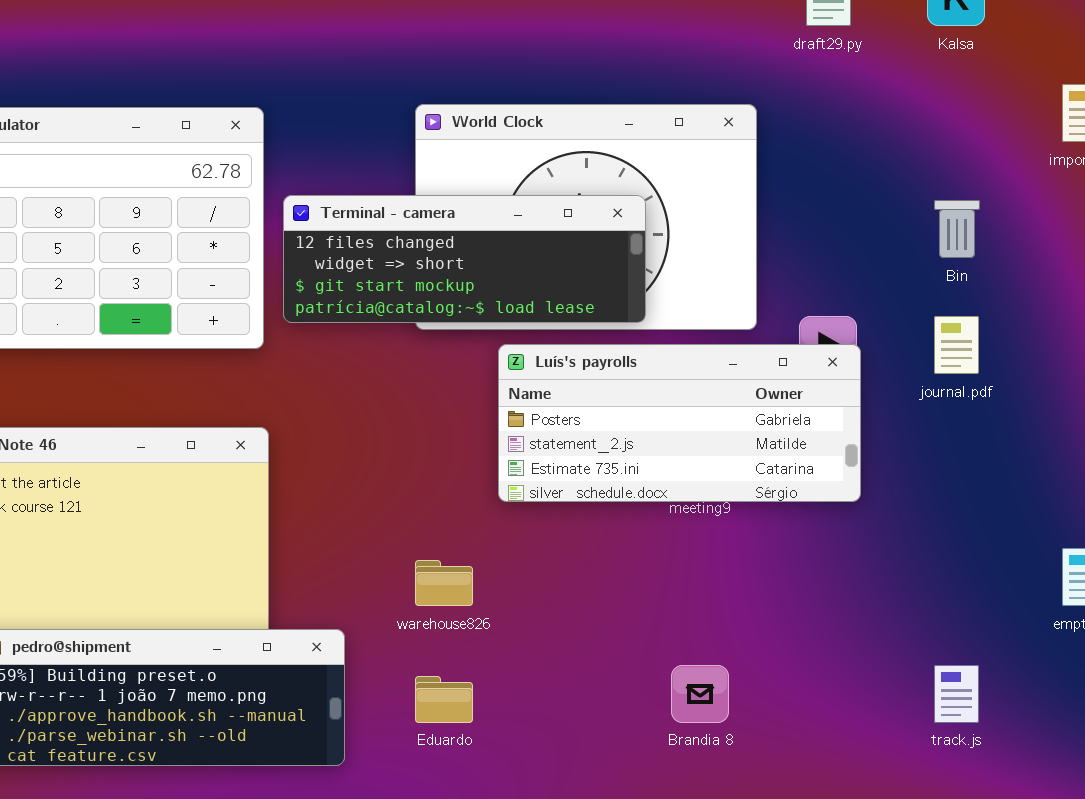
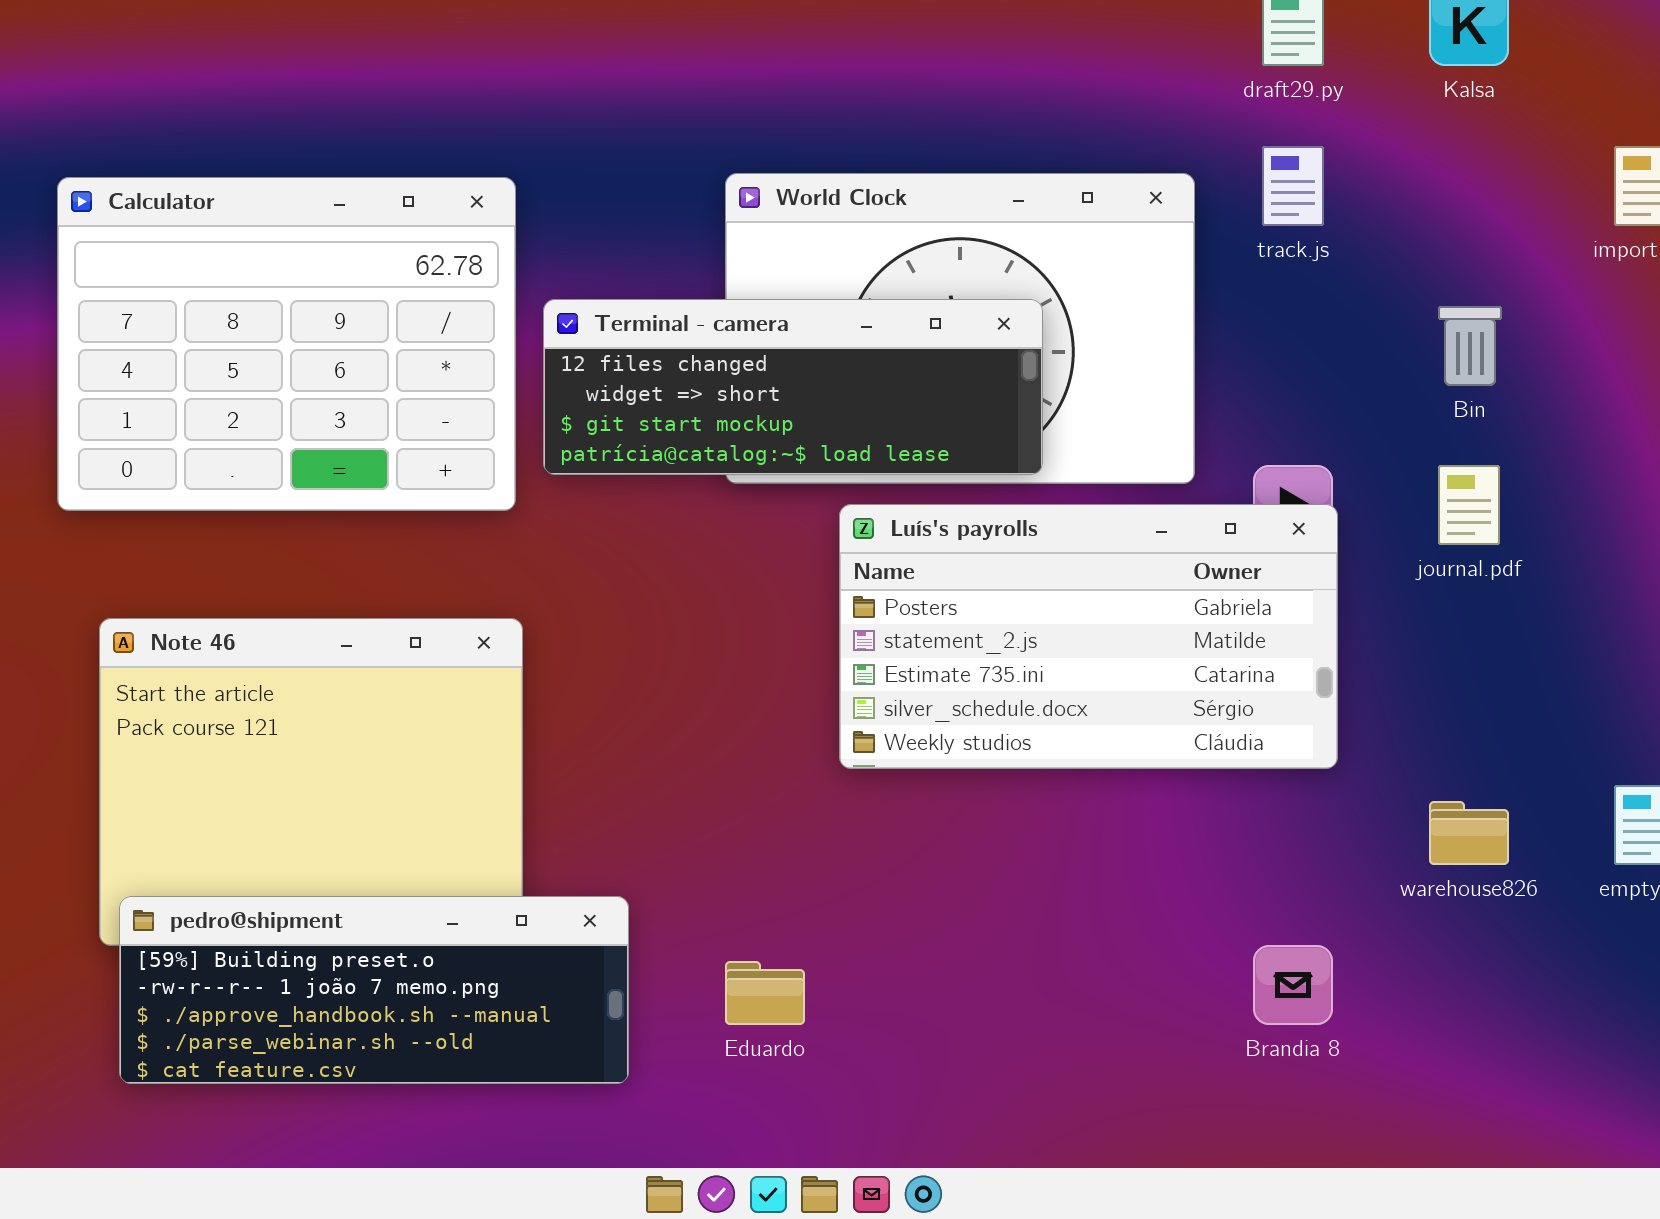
Luís's payrolls: [498,344,861,502] -> [839,504,1338,769], resized
warehouse826: [415,560,473,606] -> [1429,801,1509,865], moved
Brandia 8: [671,665,729,723] -> [1253,945,1333,1025], moved
track.js: [934,665,979,723] -> [1262,146,1324,226], moved

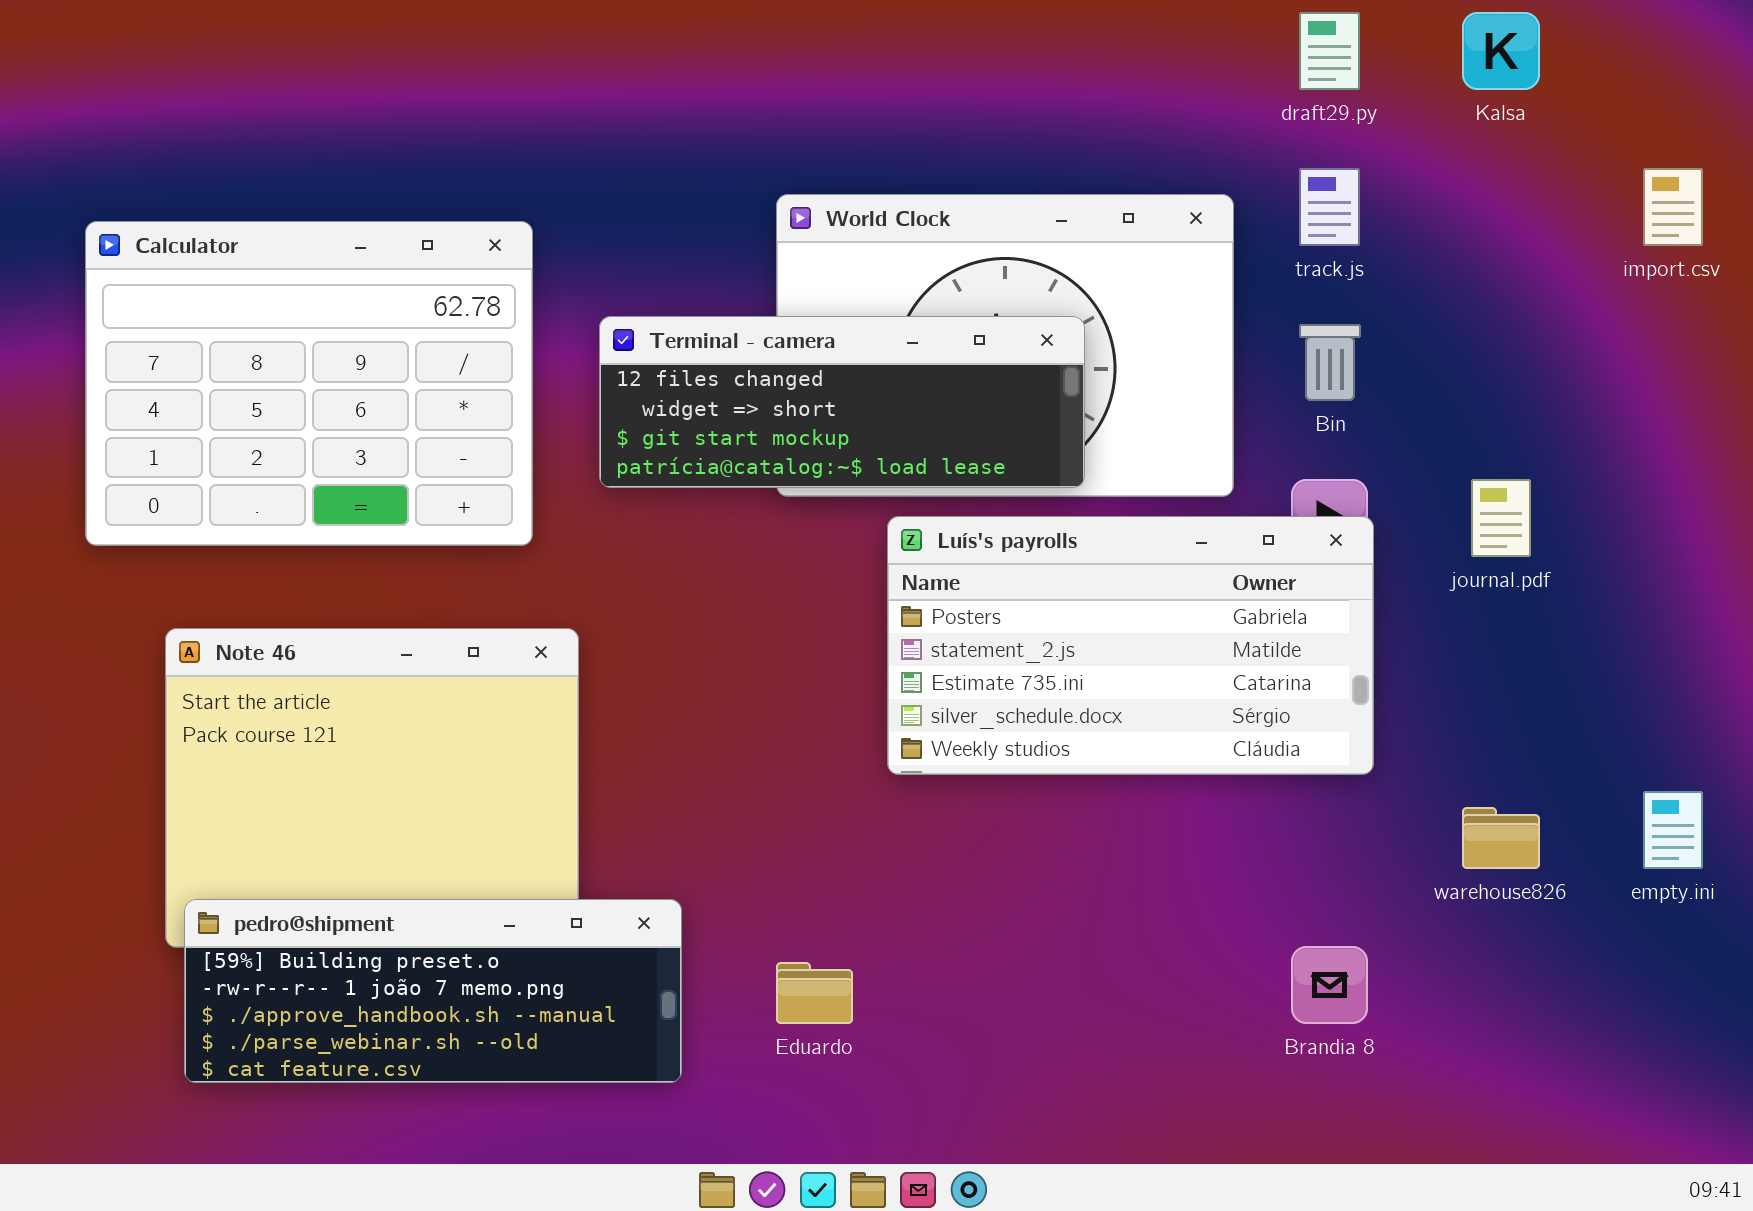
Calculator: [57,177,516,511] -> [85,221,533,546], moved
Bin: [1438,306,1502,386] -> [1299,324,1361,401], moved

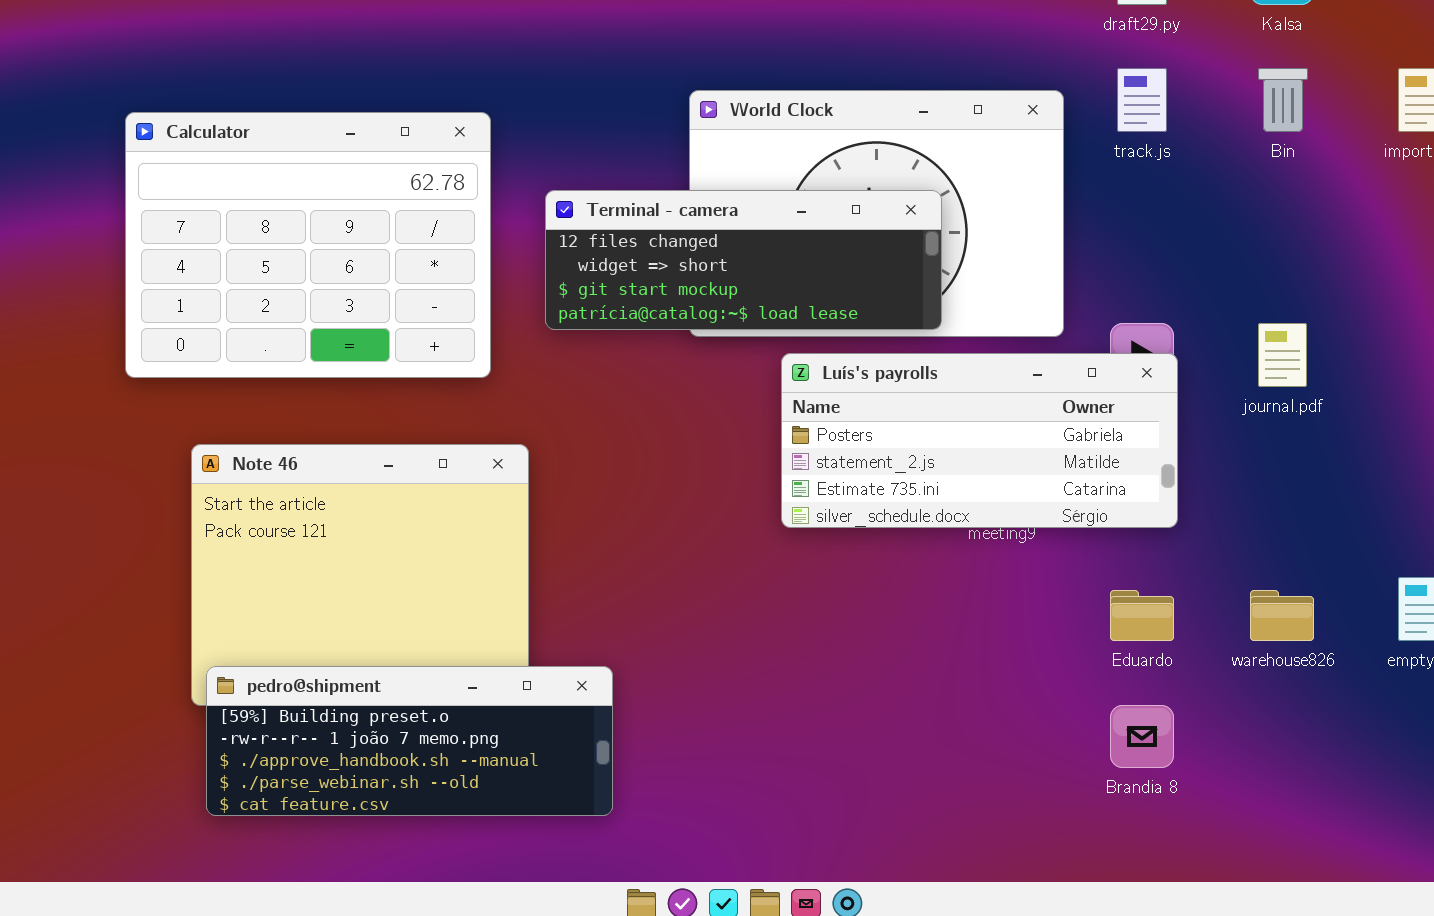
Bin: [1299,324,1361,401] -> [1258,68,1308,132], moved
Luís's payrolls: [887,516,1374,775] -> [781,353,1178,528], resized
Eduardo: [776,962,853,1024] -> [1110,590,1174,641], moved

